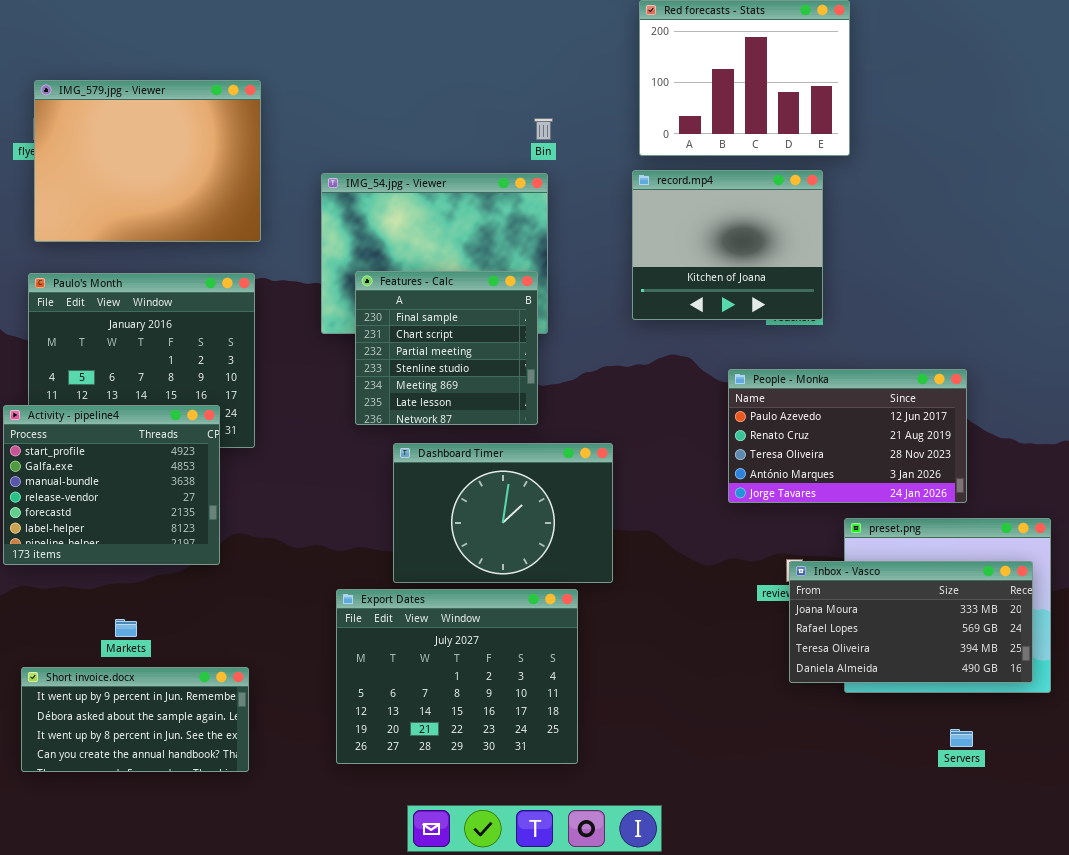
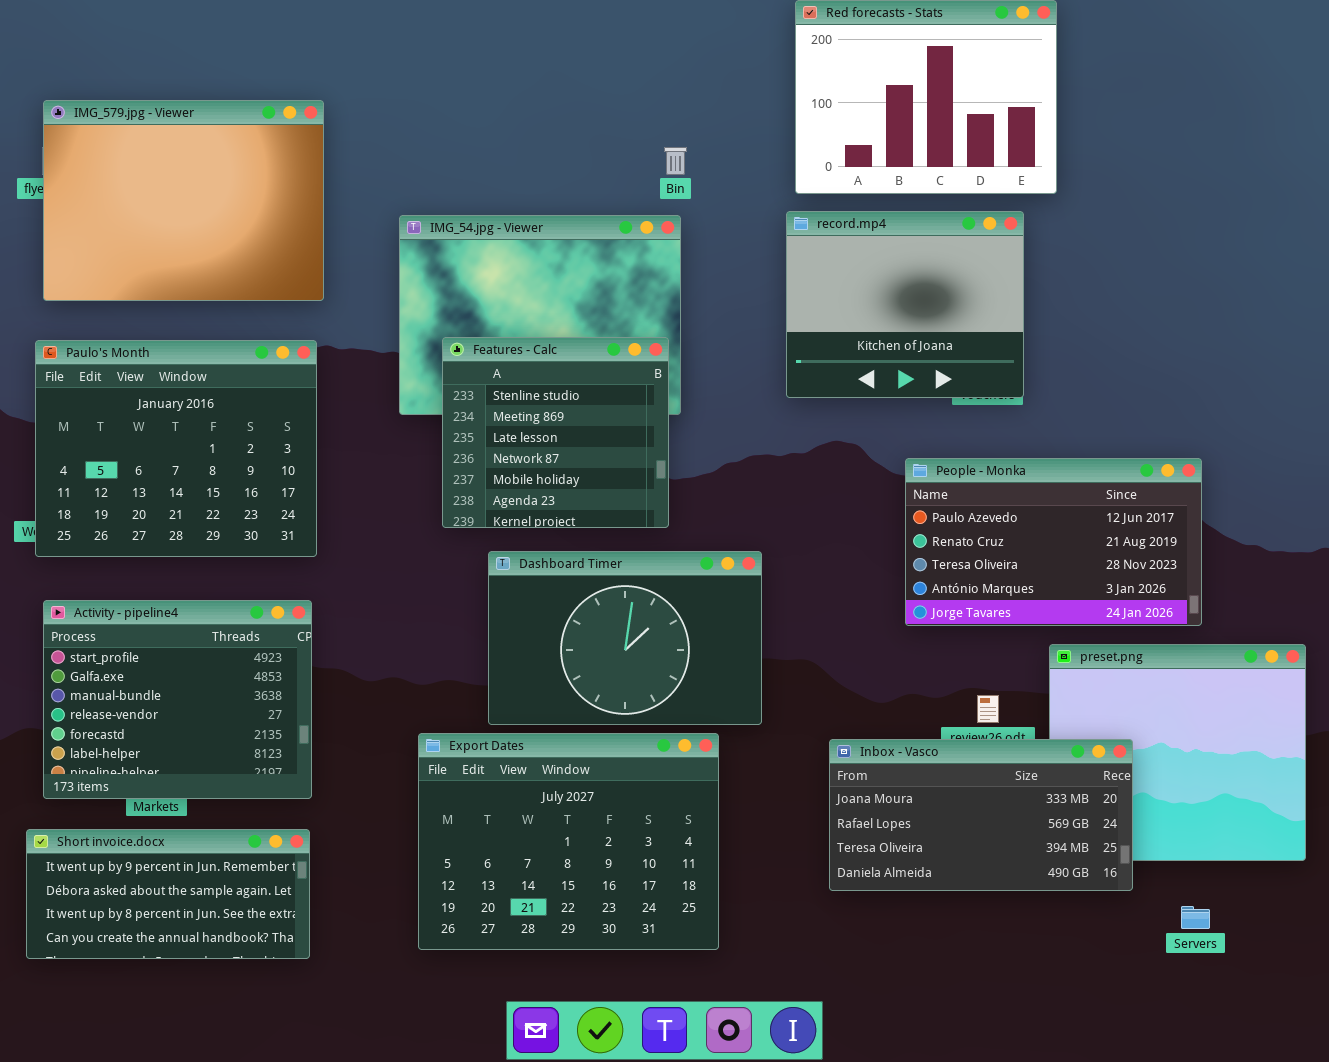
Features - Calc: [355,271,538,425] -> [442,337,669,528], scrolled down 3 rows
Activity - pipeline4: [3,405,220,565] -> [43,600,312,799], moved
Inbox - Vasco: [789,561,1033,683] -> [829,739,1133,891], moved

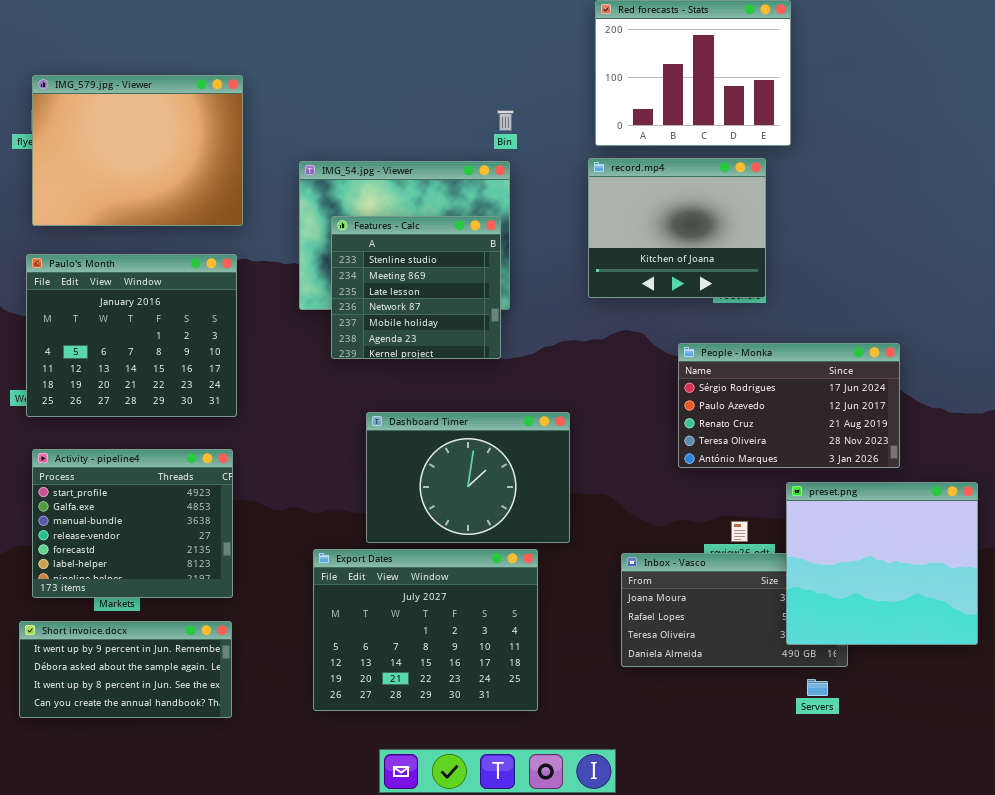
Features - Calc: [442,337,669,528] -> [331,216,501,359], moved
People - Monka: [905,458,1202,626] -> [678,343,900,468], scrolled up 1 row
preset.png: [1049,644,1306,861] -> [786,482,978,645], raised
Servers: [1181,906,1210,929] -> [807,679,828,696], moved

